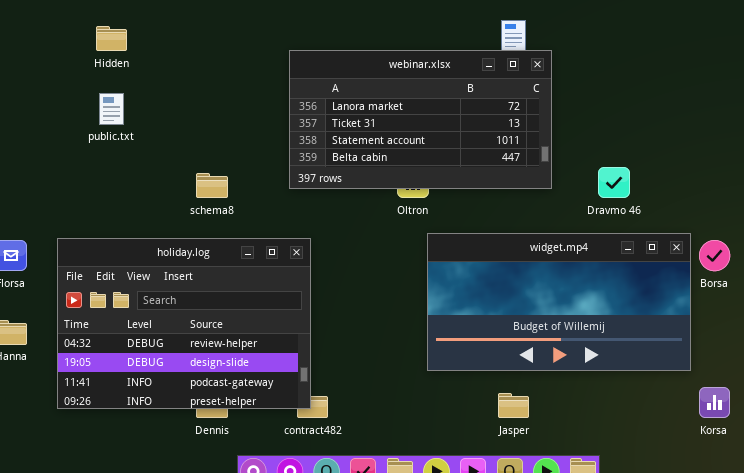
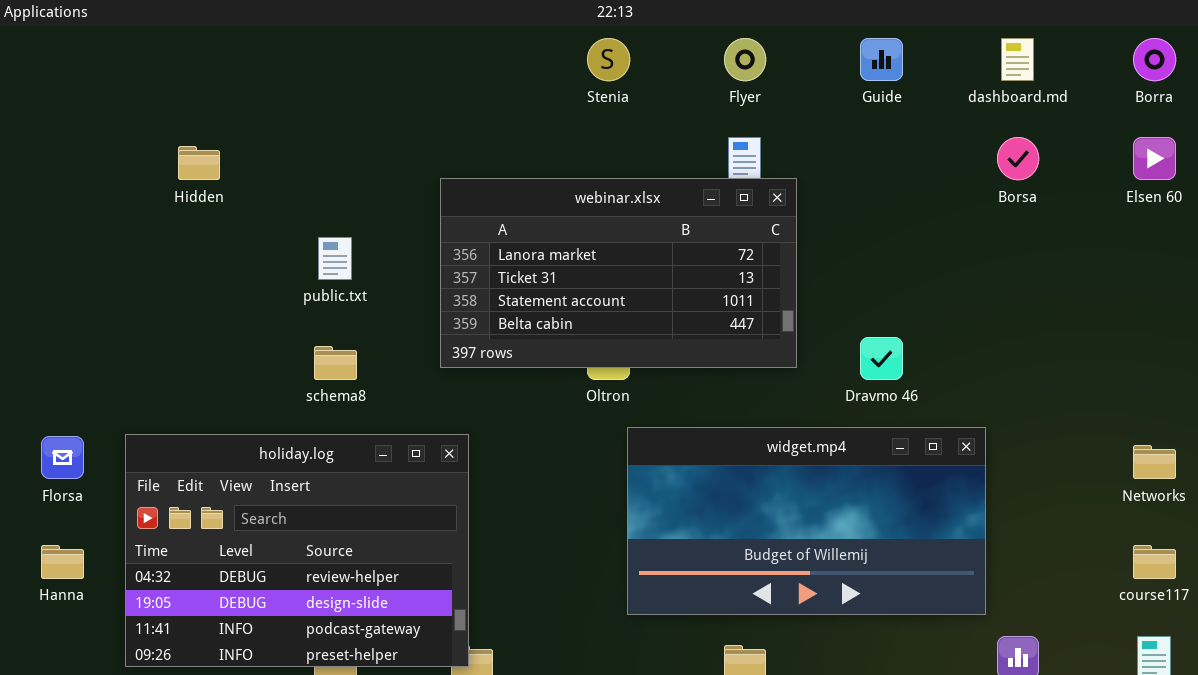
public.txt: [99,93,124,125] -> [318,237,352,280], moved
Borsa: [699,240,730,271] -> [997,137,1039,180], moved

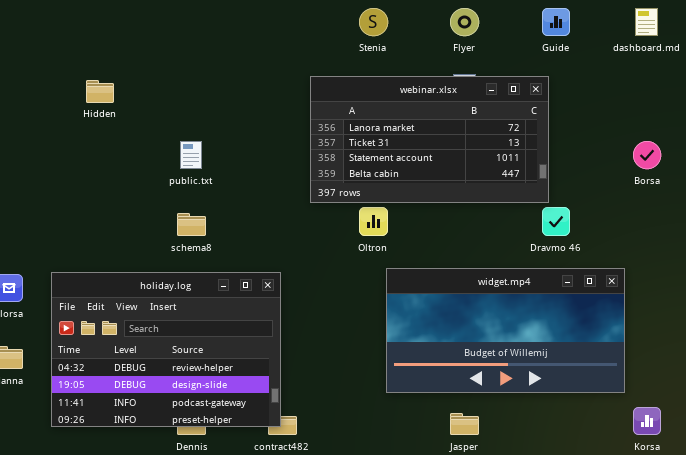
Borsa: [997,137,1039,180] -> [633,141,661,169], moved
webinar.xlsx: [440,178,797,368] -> [310,76,549,203], moved

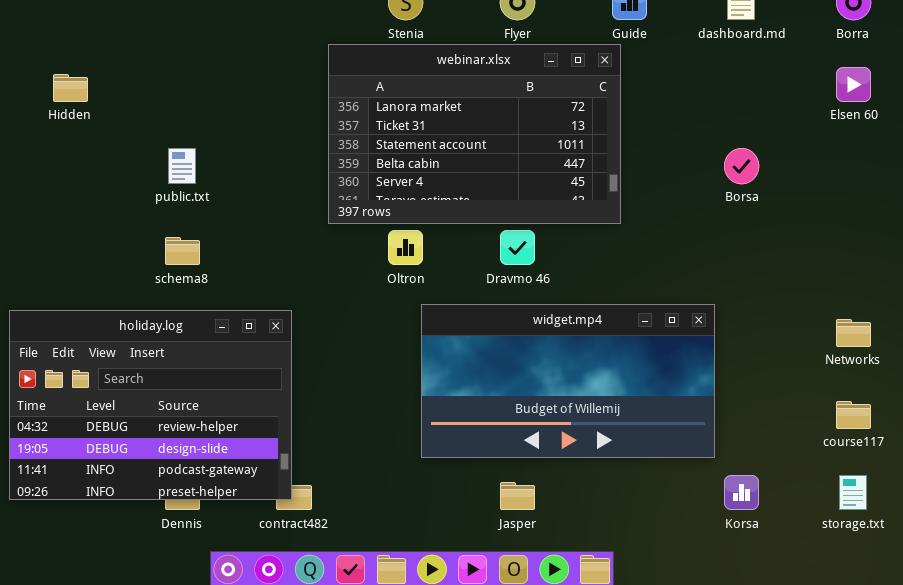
webinar.xlsx: [310,76,549,203] -> [328,44,621,224], resized
Dravmo 46: [542,207,570,236] -> [500,230,535,265], moved

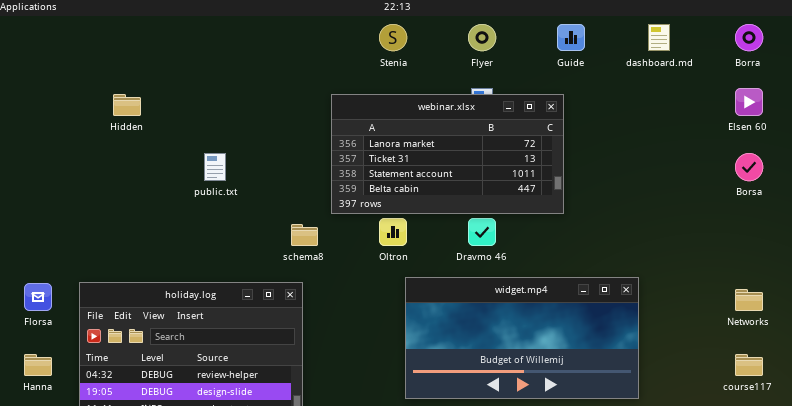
webinar.xlsx: [328,44,621,224] -> [331,94,564,214], resized
Borsa: [724,148,759,184] -> [735,153,763,181], moved
schema8: [165,237,200,265] -> [291,224,318,246], moved

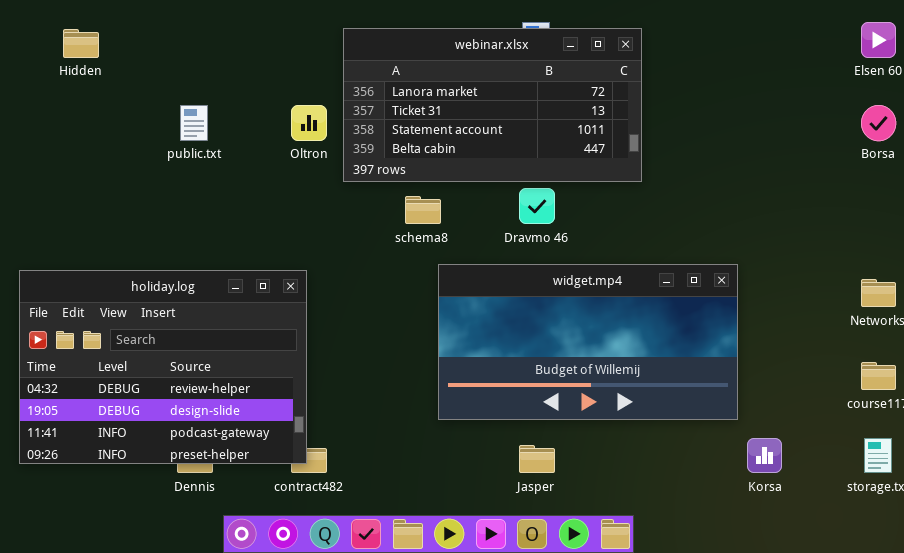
Oltron: [379,218,407,246] -> [291,105,327,141], moved
schema8: [291,224,318,246] -> [405,196,441,224], moved

